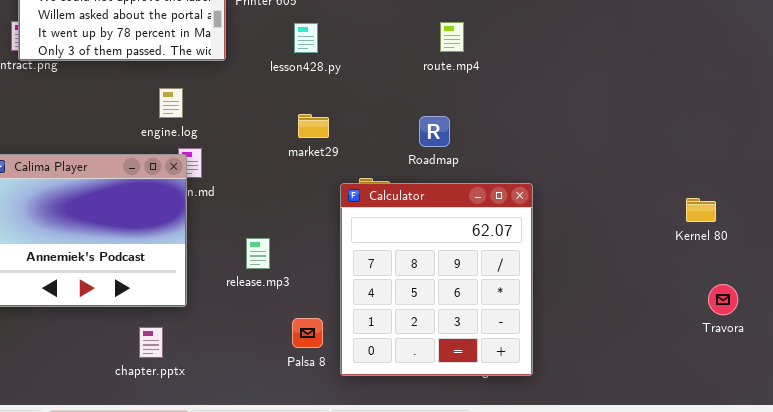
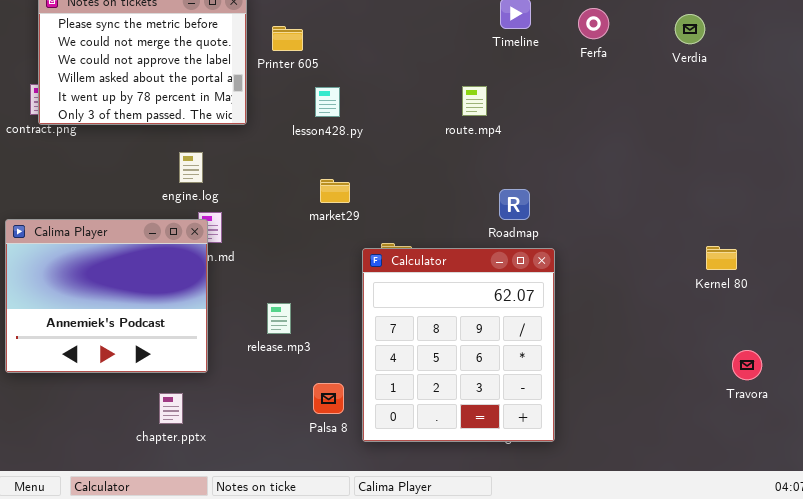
Roadmap: [419,116,450,147] -> [499,189,530,220], moved
Kernel 80: [686,198,716,222] -> [706,246,737,270], moved

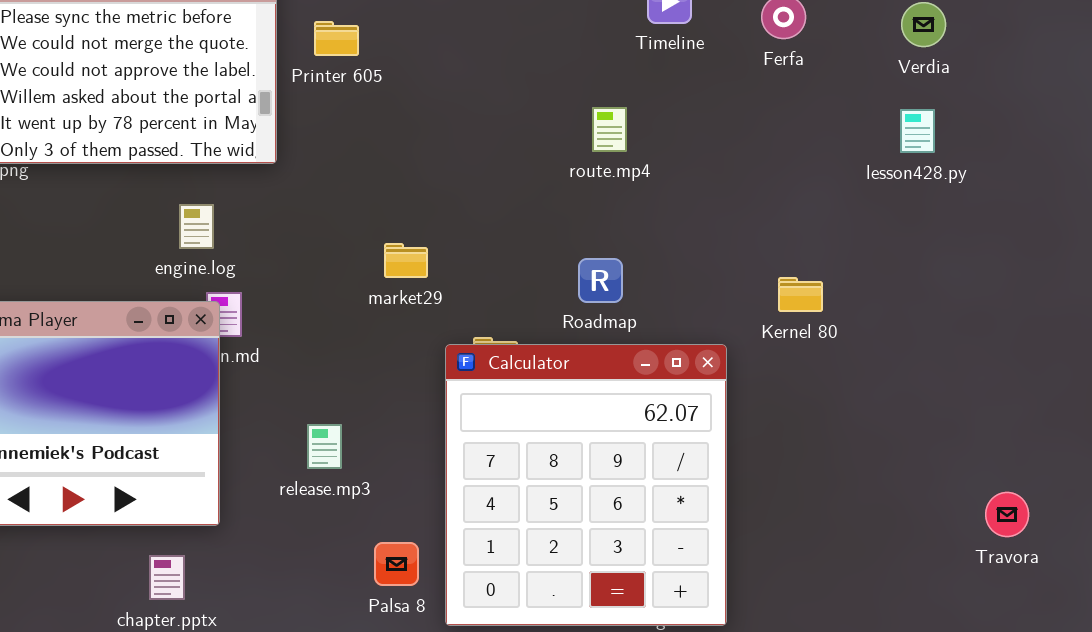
lesson428.py: [315,87,340,117] -> [900,109,935,153], moved
Roadmap: [499,189,530,220] -> [578,258,623,303], moved
Kernel 80: [706,246,737,270] -> [778,277,823,312], moved

